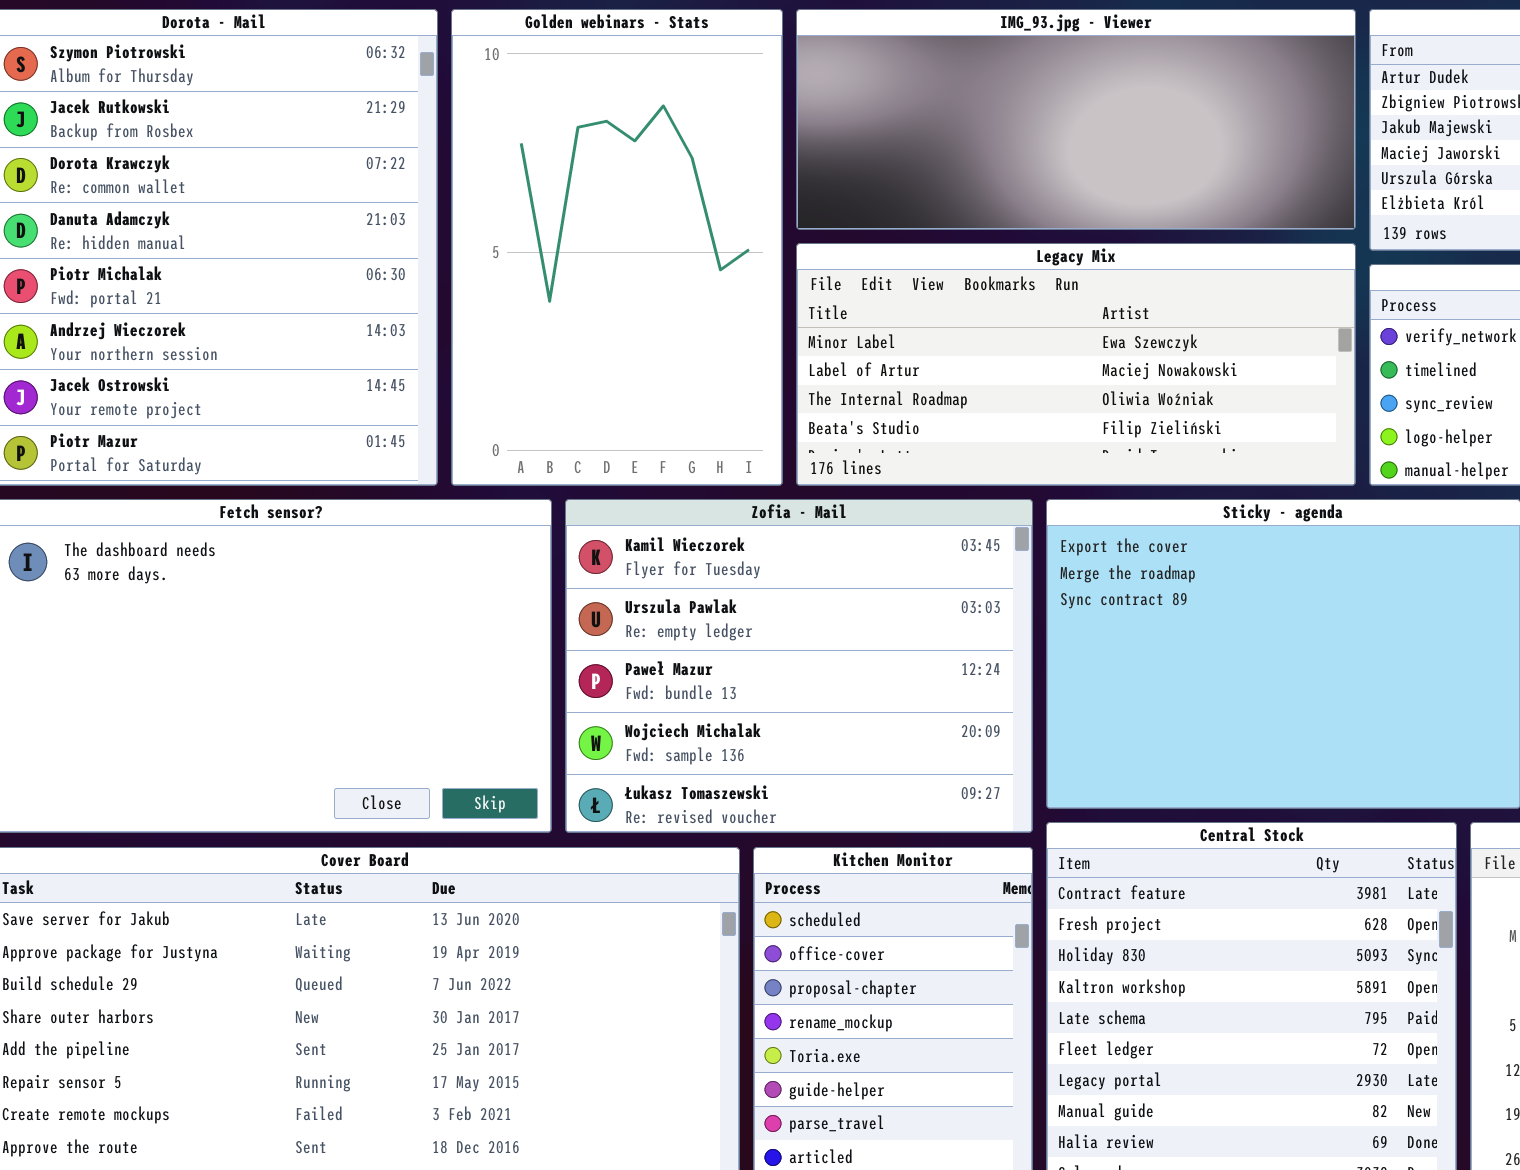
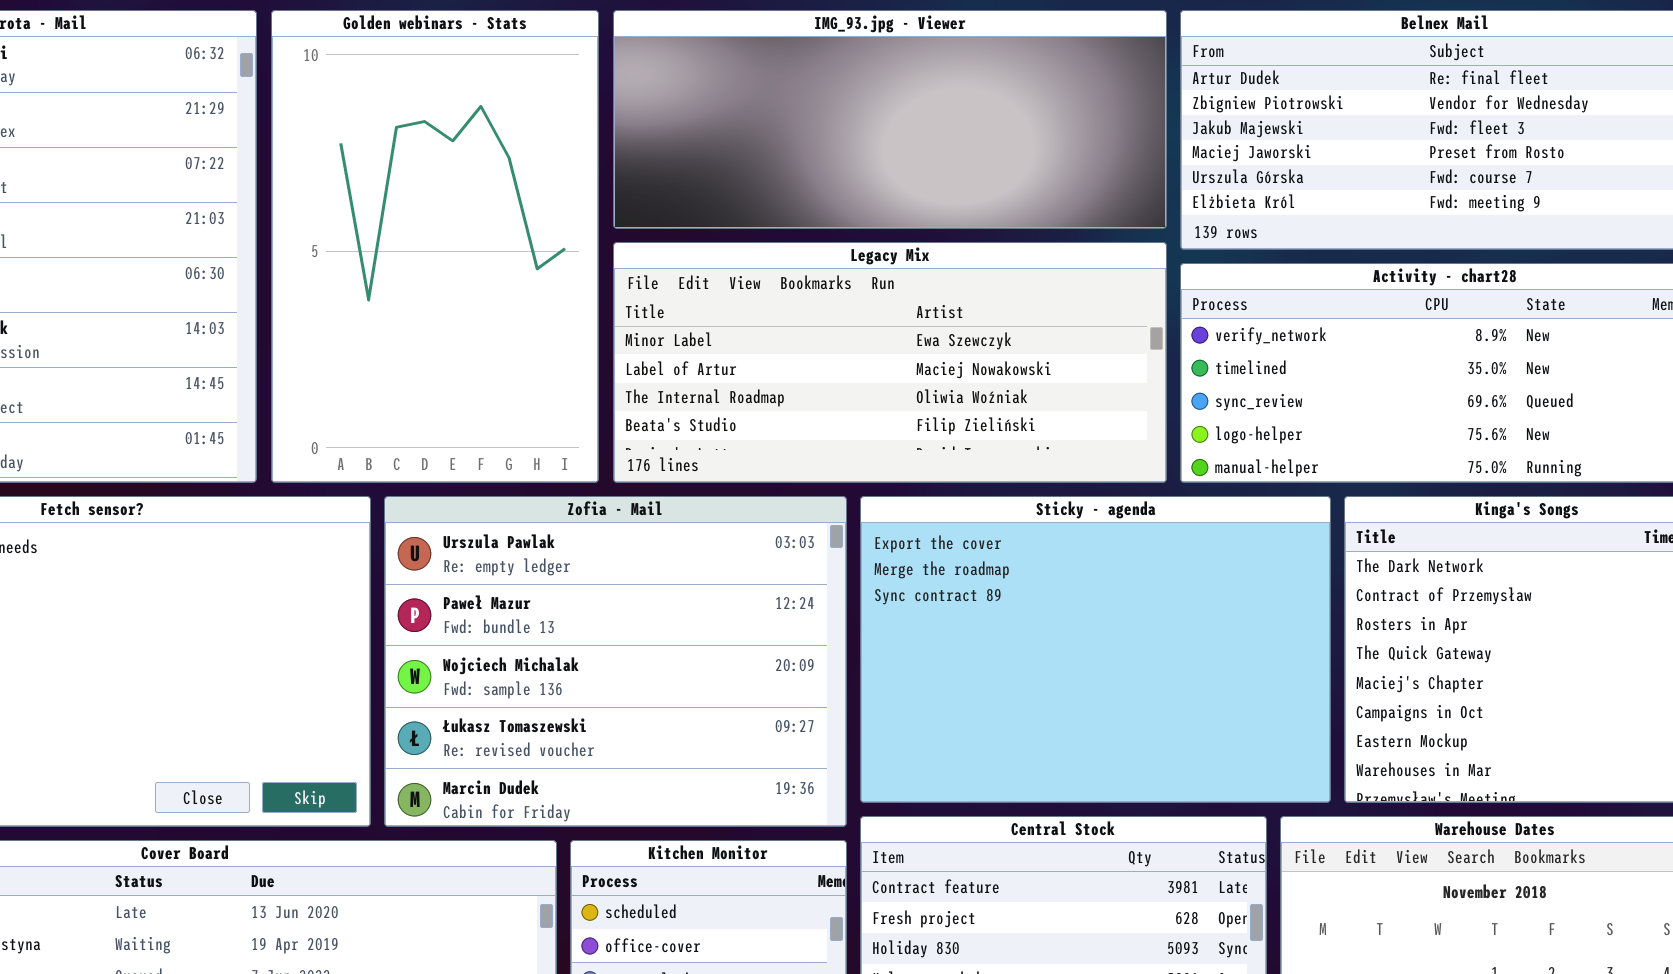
Zofia - Mail: [565,499,1033,833] -> [384,496,847,827], scrolled down 1 row

